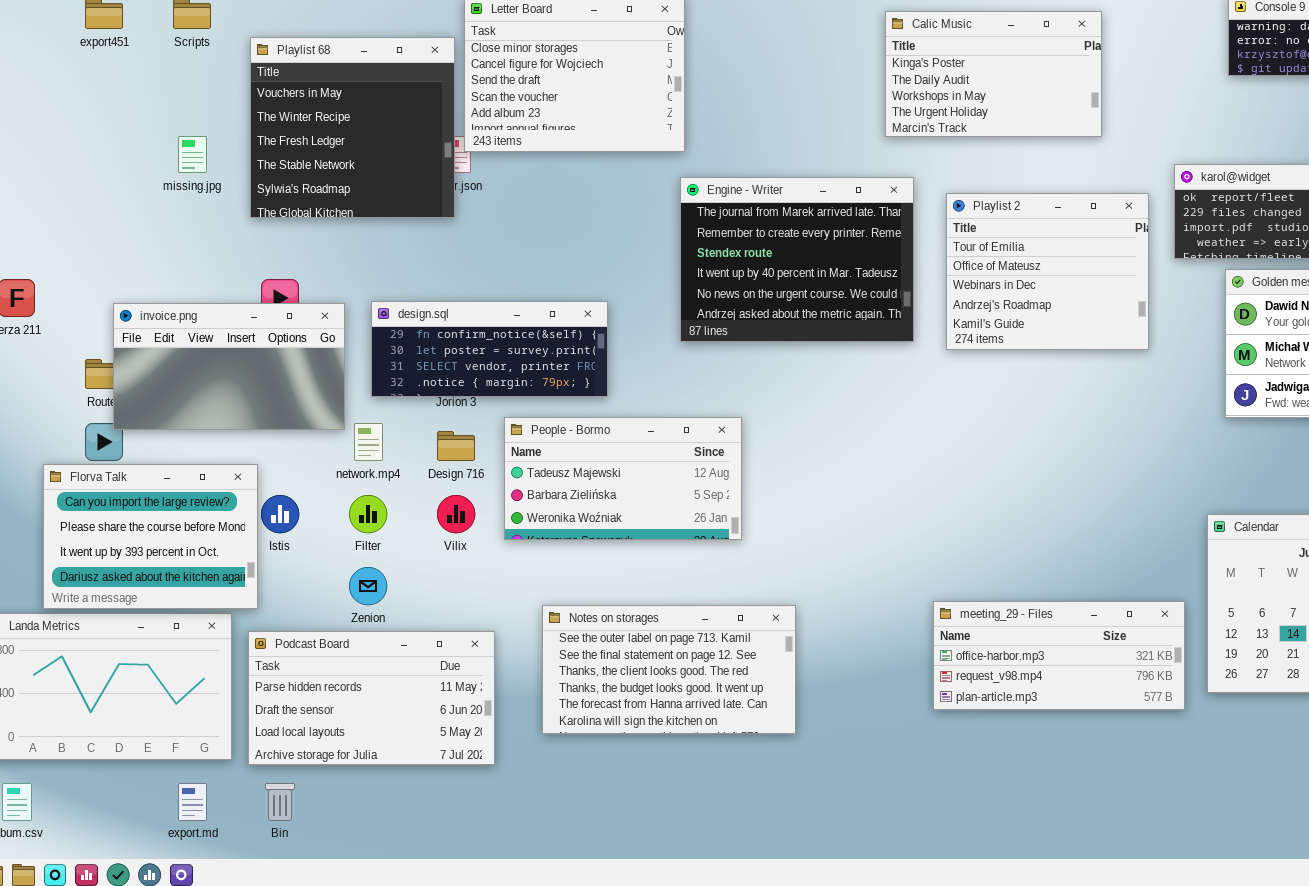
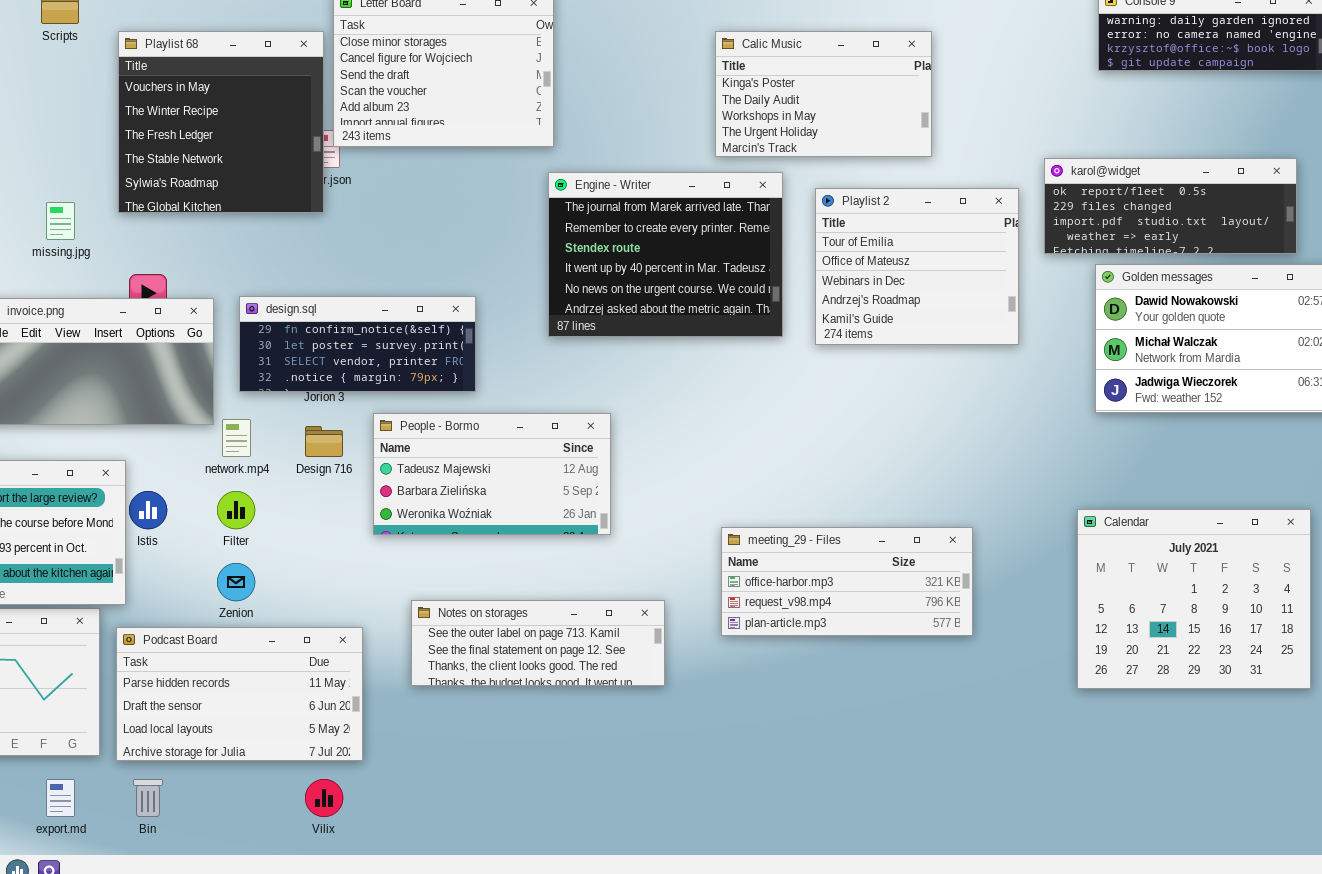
Calic Music: [885,11,1102,137] -> [715,31,932,157], moved
missing.jpg: [178,136,207,173] -> [46,202,75,240], moved
Vilix: [437,495,475,533] -> [305,779,343,817], moved
meeting_29 - Files: [933,601,1185,710] -> [721,527,973,636], moved
Notes on storages: [542,605,796,734] -> [411,600,665,686], resized

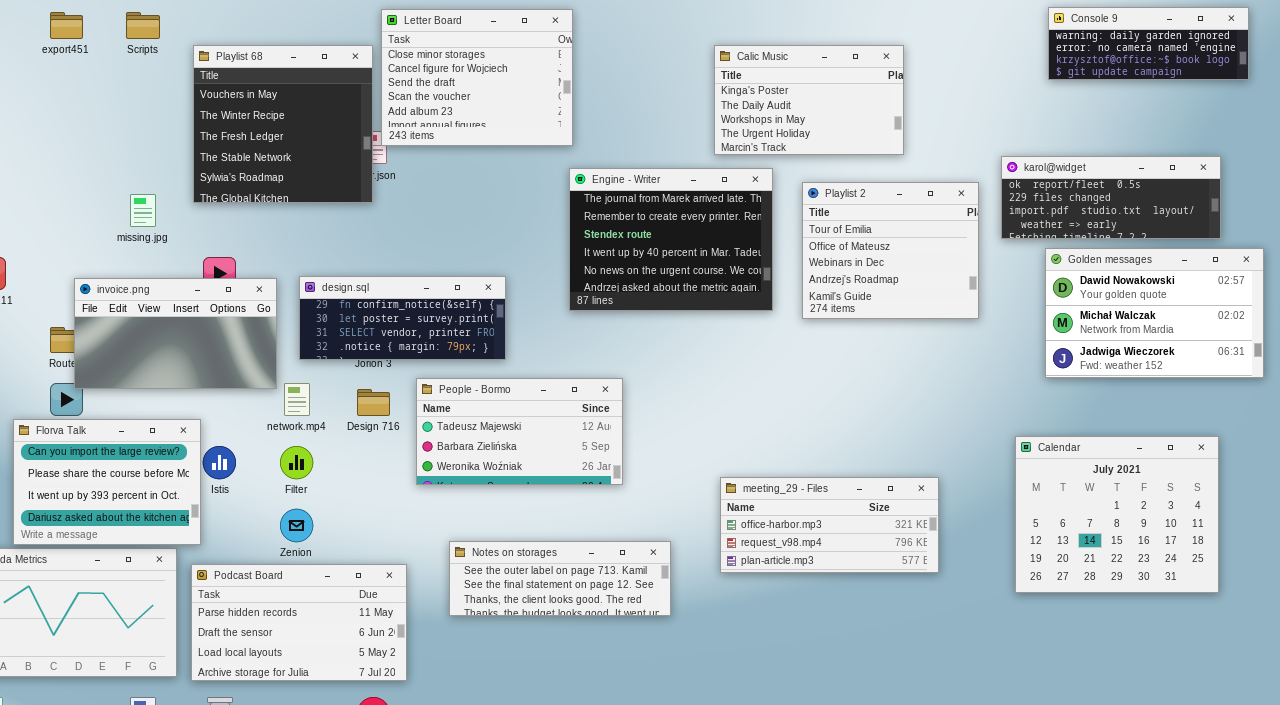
Calendar: [1077,509,1311,689] -> [1015,436,1219,593], moved

